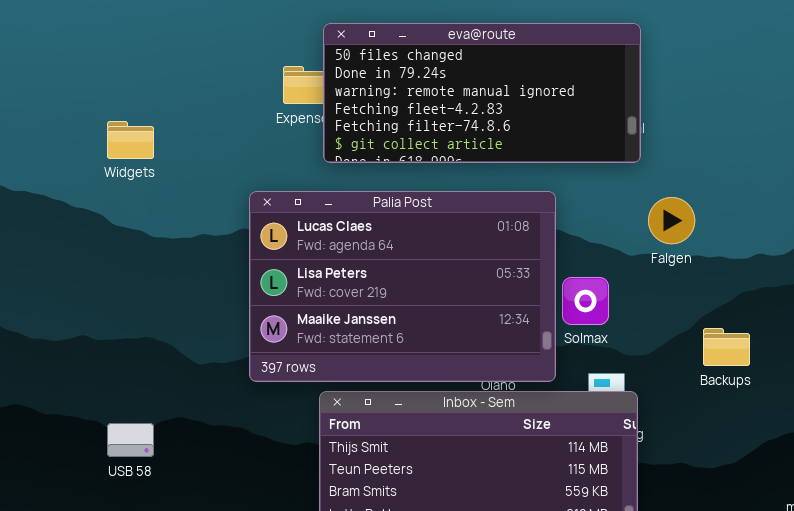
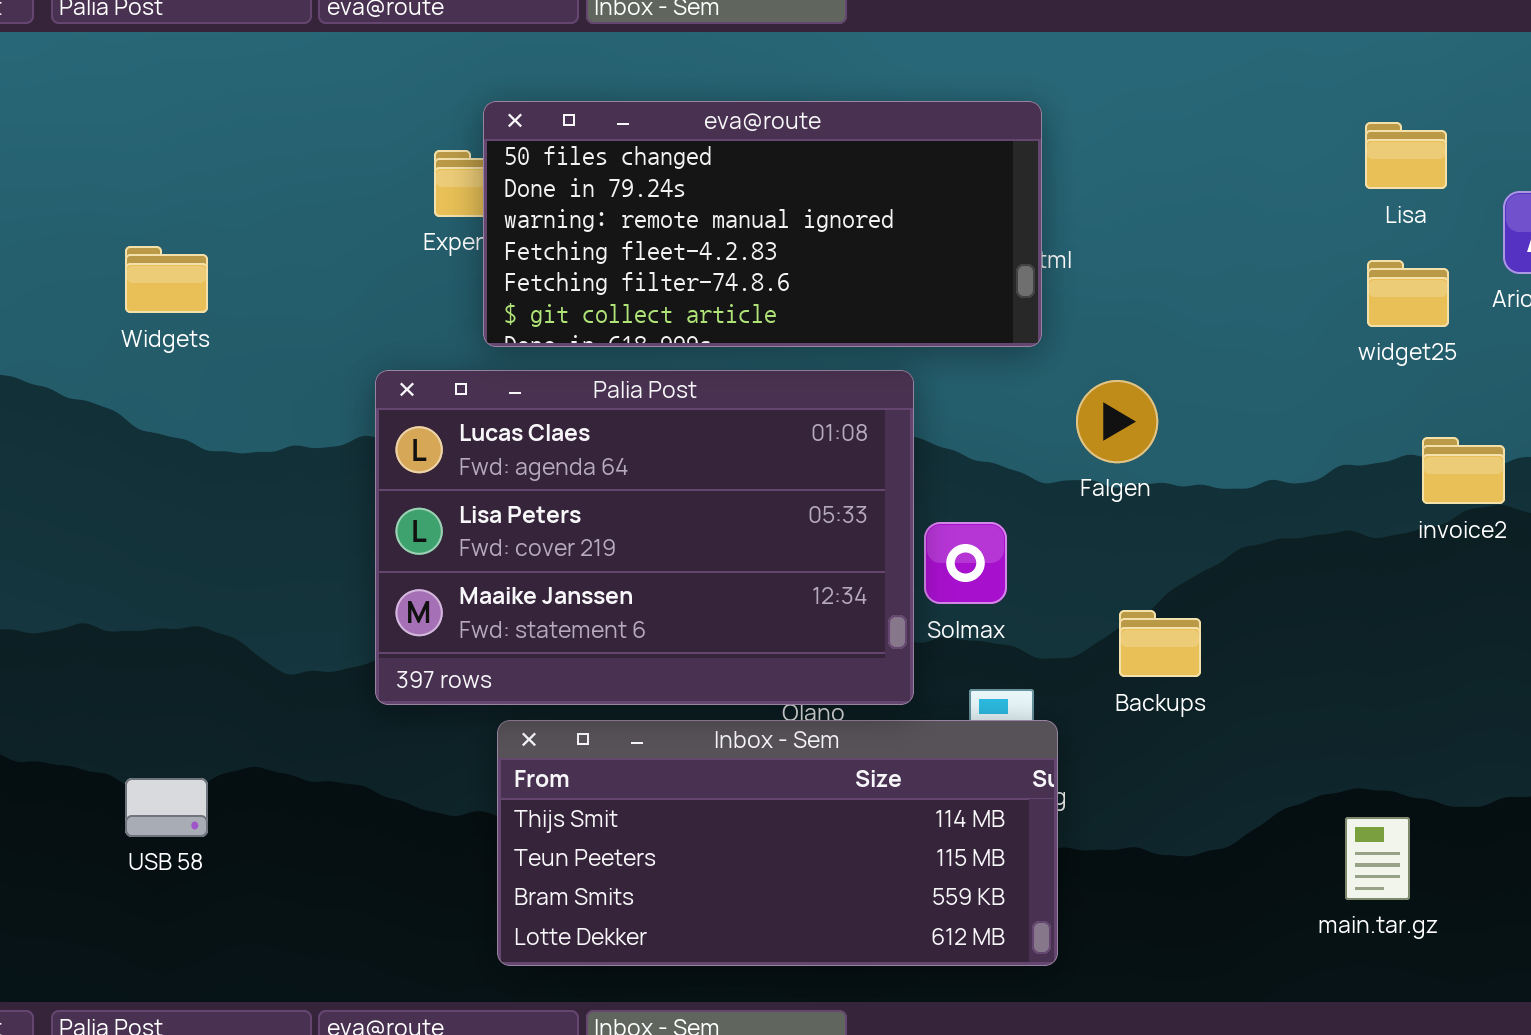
eva@route: [323,23,641,163] -> [483,101,1042,347], moved
Backups: [703,328,750,366] -> [1119,610,1201,677], moved

